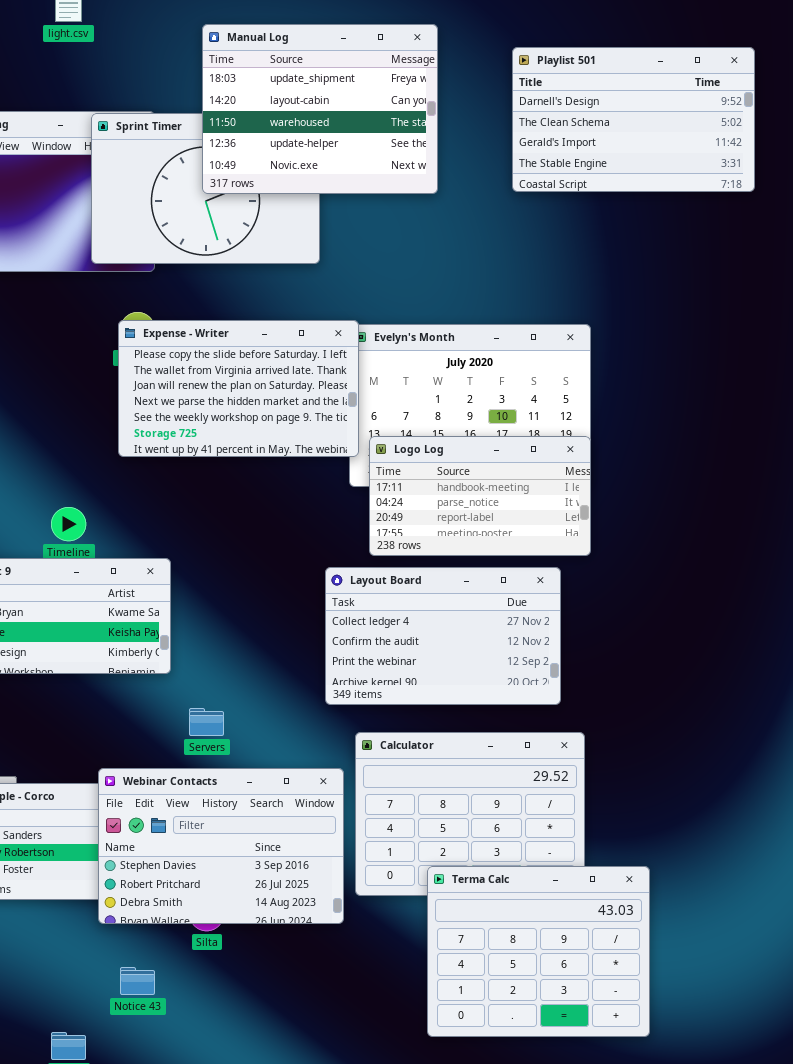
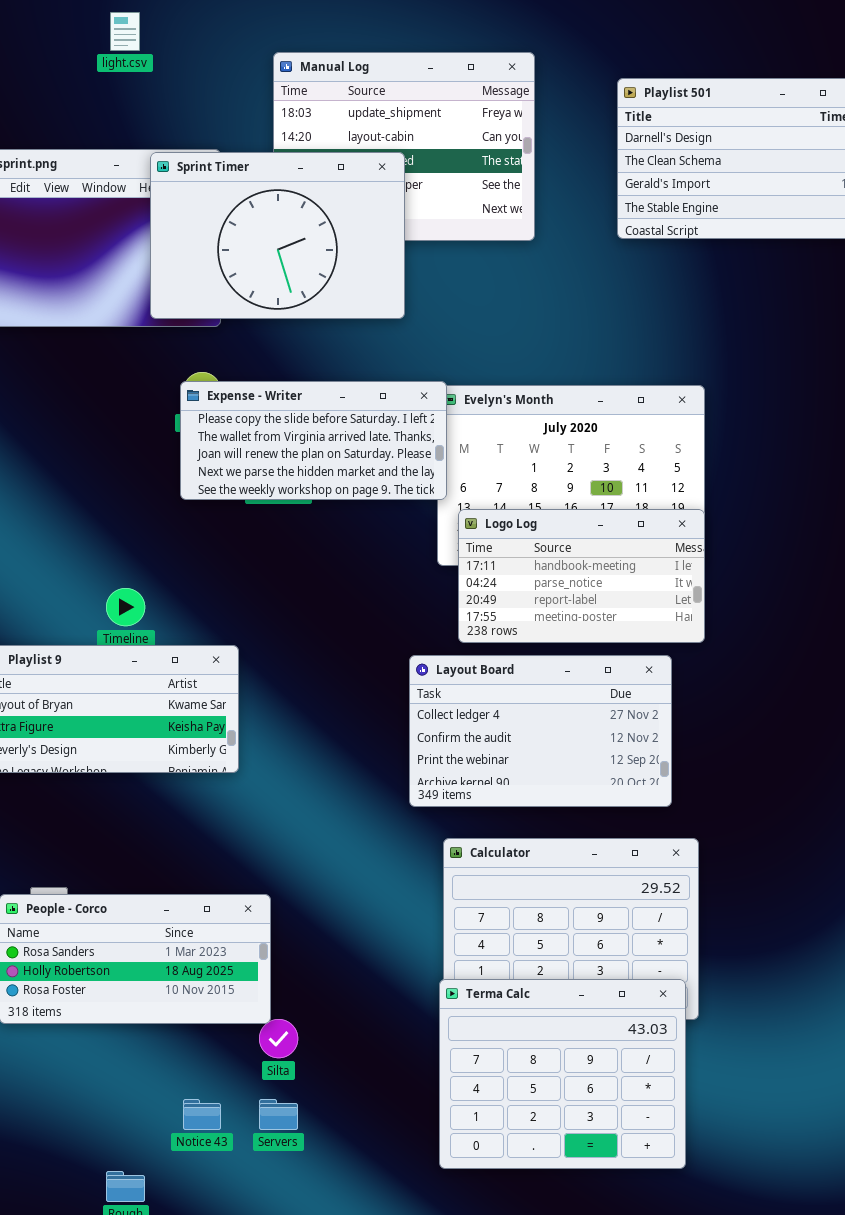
Sprint Timer: [91,113,320,264] -> [150,152,405,319], raised
Expense - Writer: [118,320,359,457] -> [180,381,447,500], resized
Servers: [189,708,224,736] -> [259,1099,298,1130], moved
Webinar Contacts: [98,768,344,924] -> none, closed
Terma Calc: [427,866,650,1037] -> [439,979,686,1169], moved

